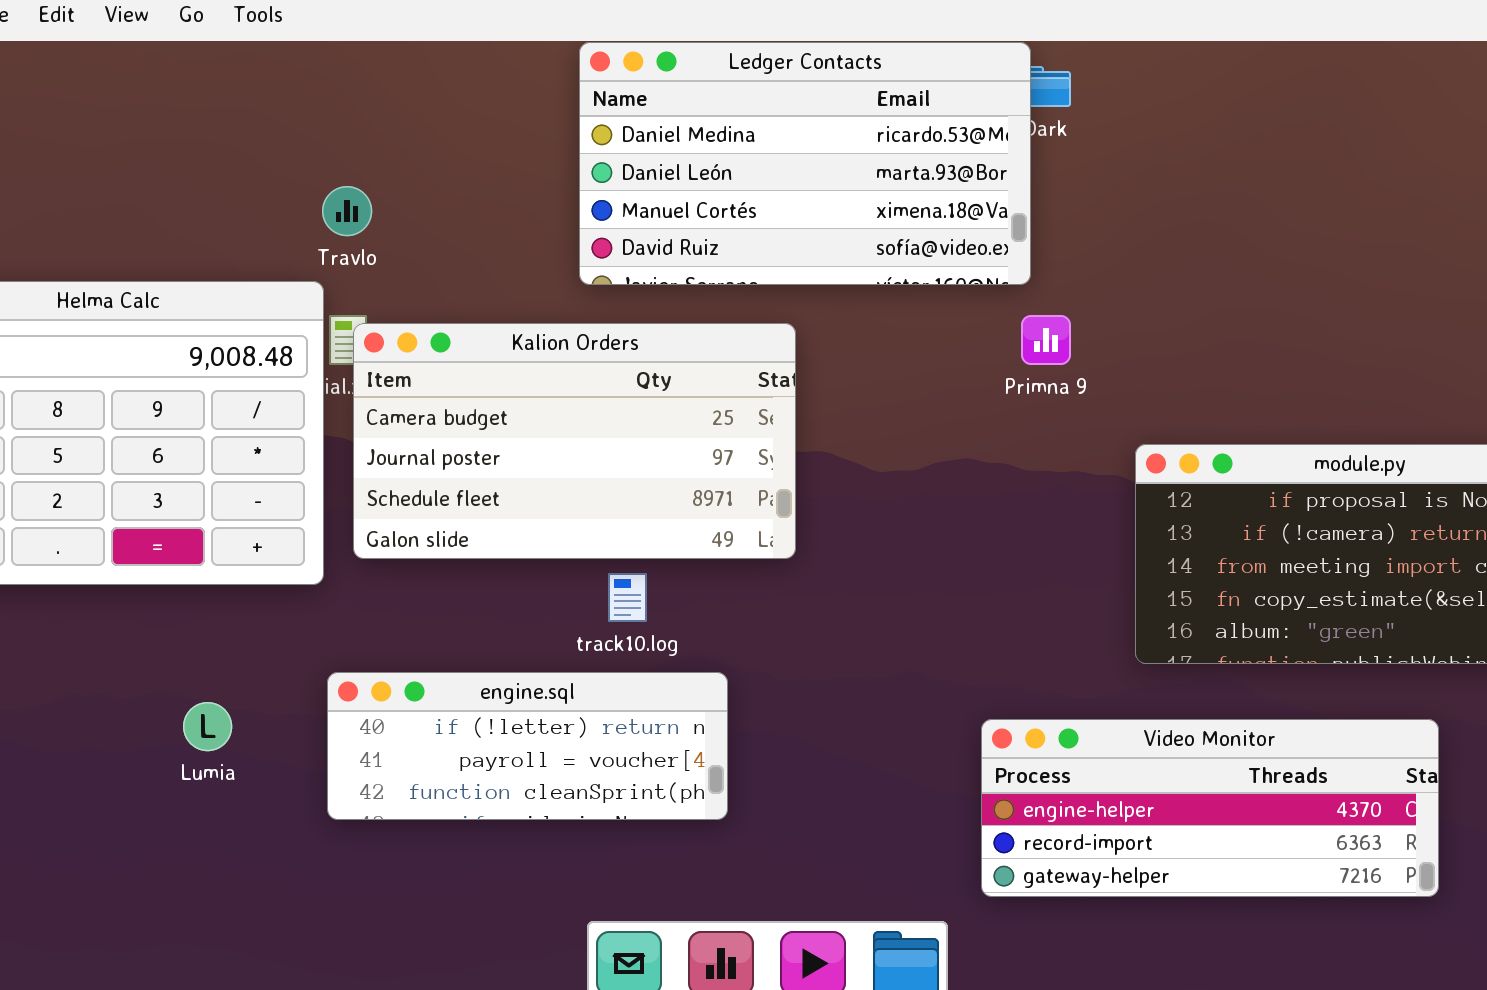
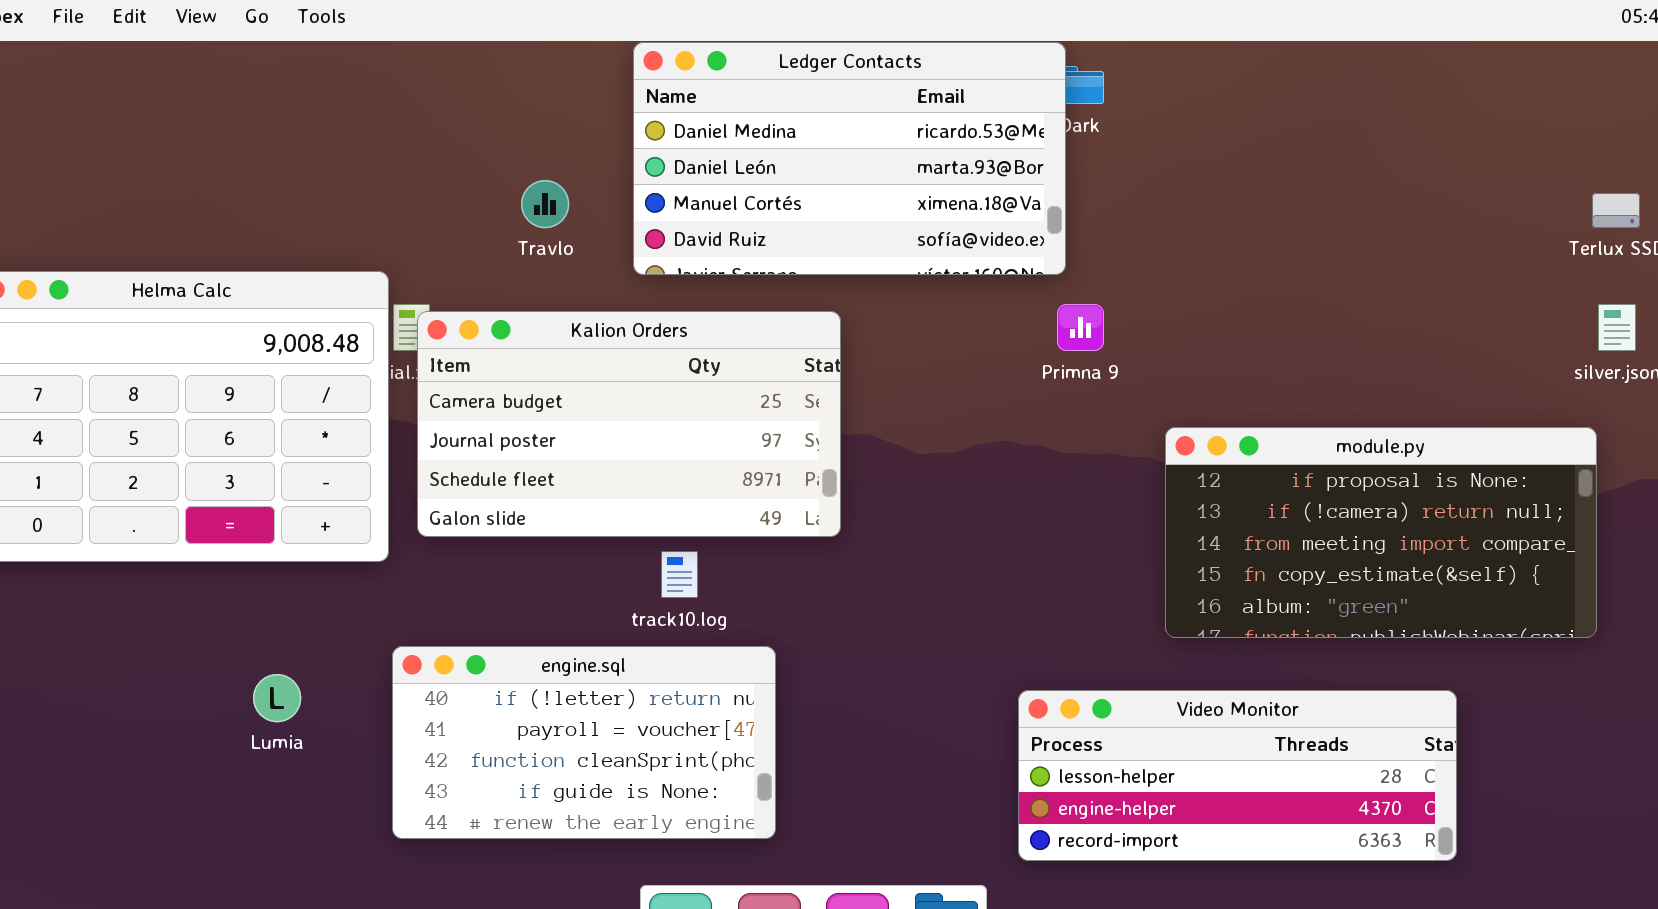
Travlo: [322,186,372,236] -> [521,180,569,228], moved
engine.sql: [327,672,728,820] -> [392,646,776,839], resized
Video Monitor: [981,719,1439,897] -> [1018,690,1457,861], scrolled up 1 row

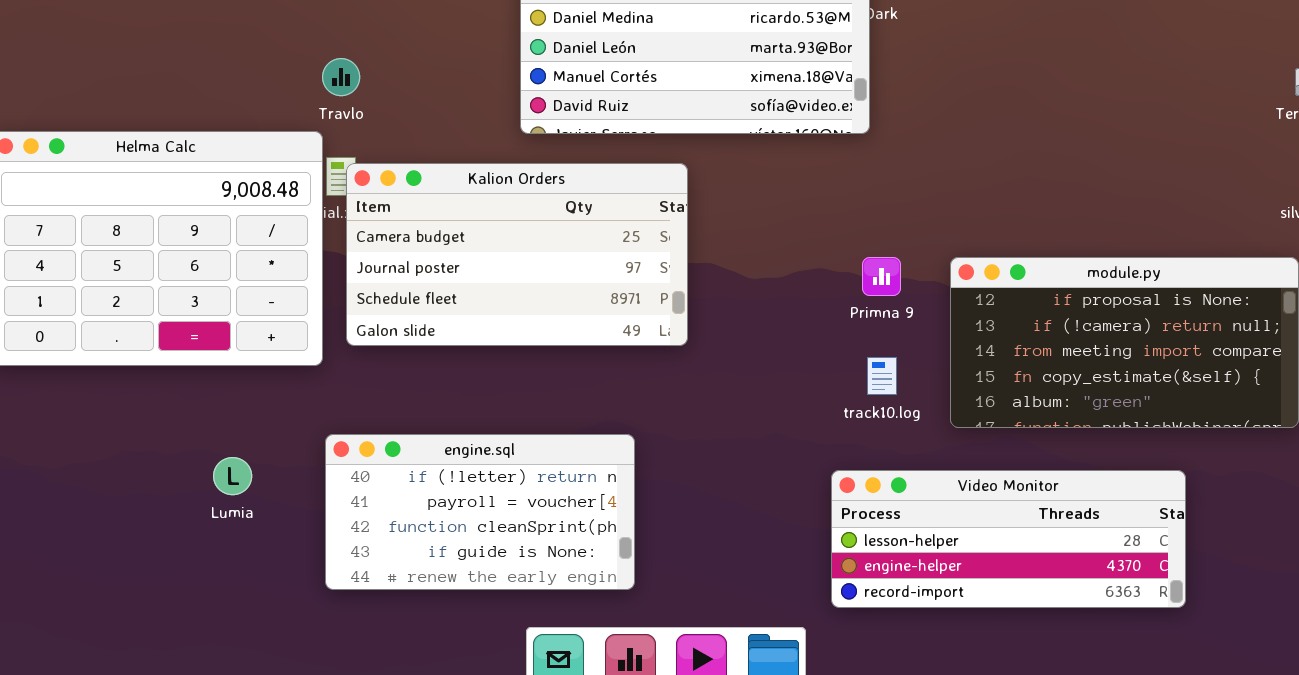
Travlo: [521,180,569,228] -> [322,58,360,96], moved
Primna 9: [1057,304,1104,351] -> [862,257,901,296], moved
track10.log: [661,551,698,598] -> [867,357,897,395], moved

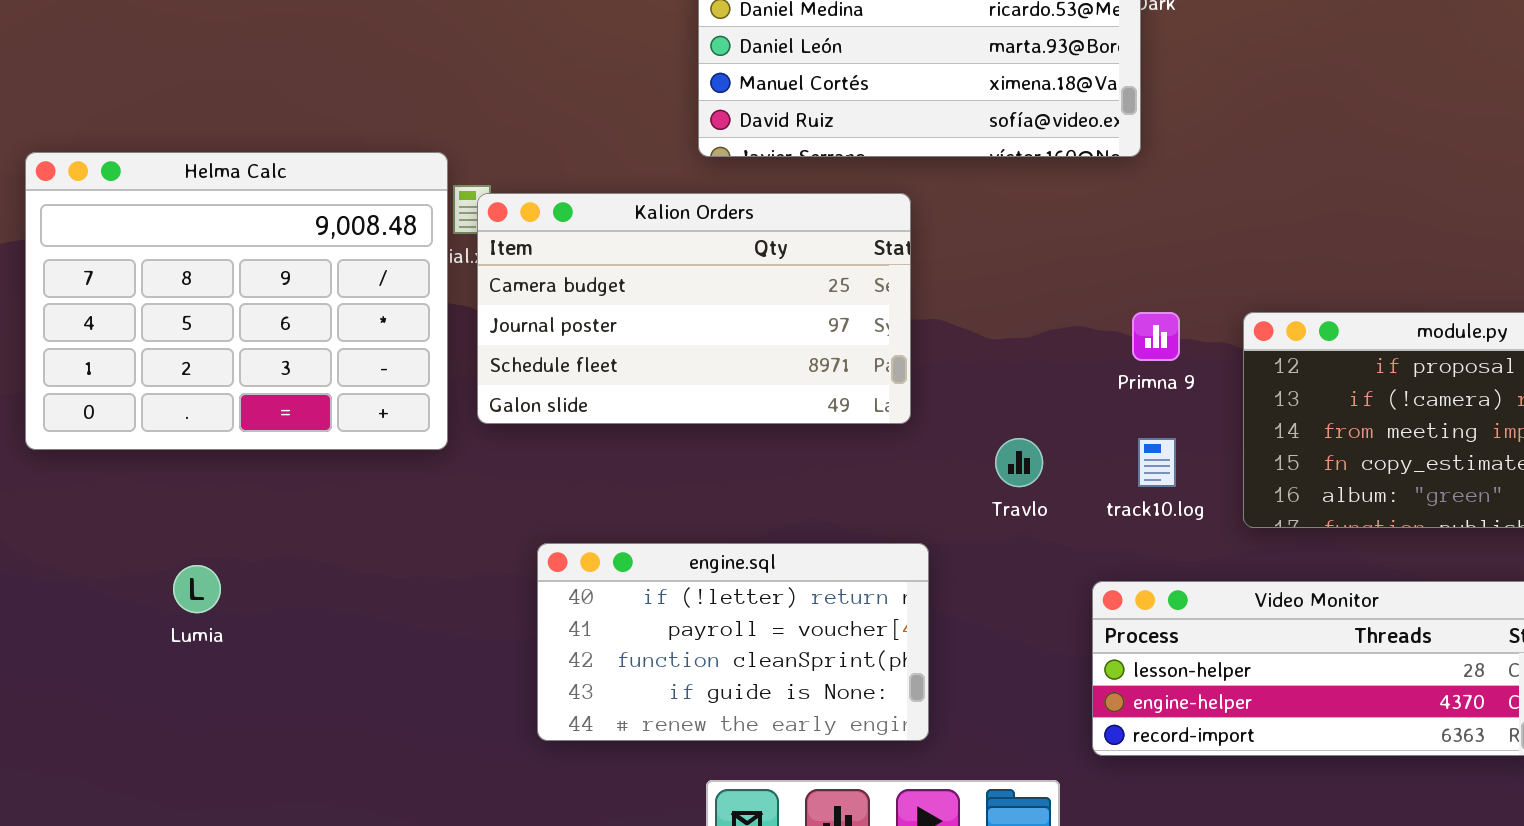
Travlo: [322,58,360,96] -> [995,438,1043,487], moved
engine.sql: [325,434,635,590] -> [537,543,929,741], moved
Lumia: [213,457,252,495] -> [173,565,221,613], moved

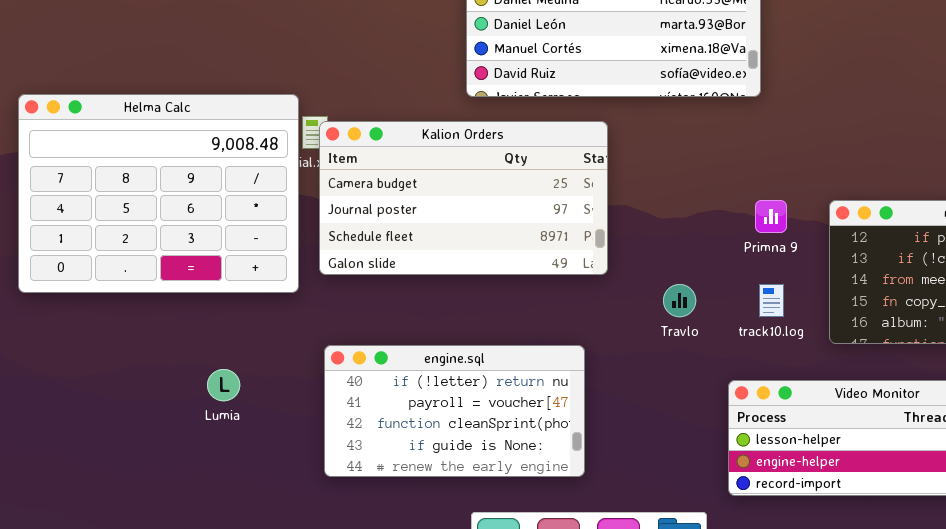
engine.sql: [537,543,929,741] -> [324,345,585,477], moved
Lumia: [173,565,221,613] -> [207,369,240,401], moved

